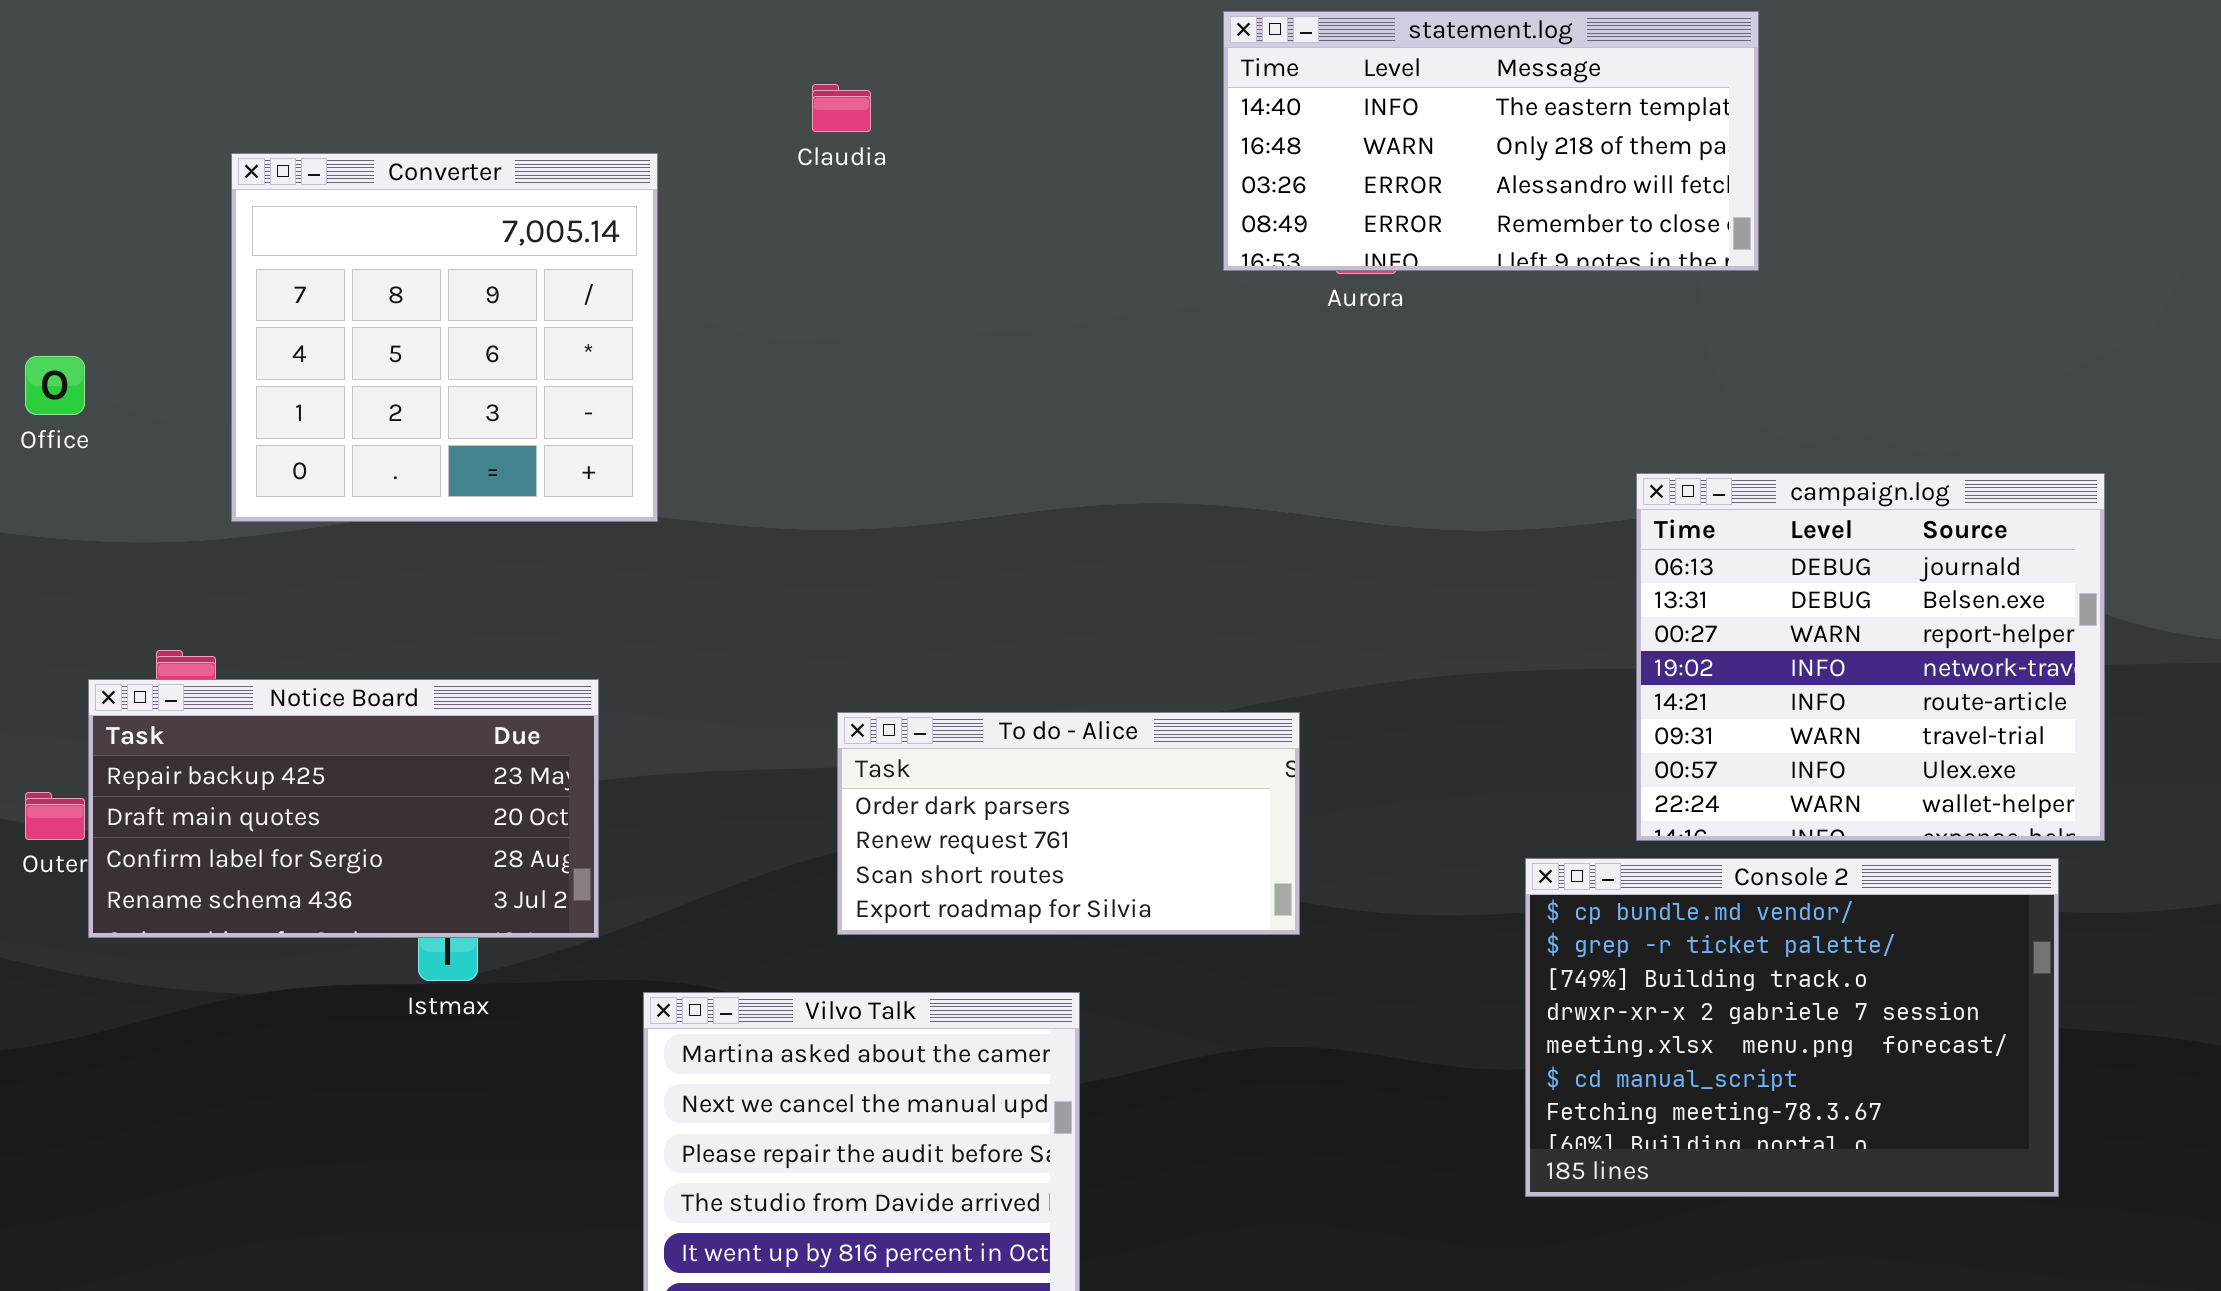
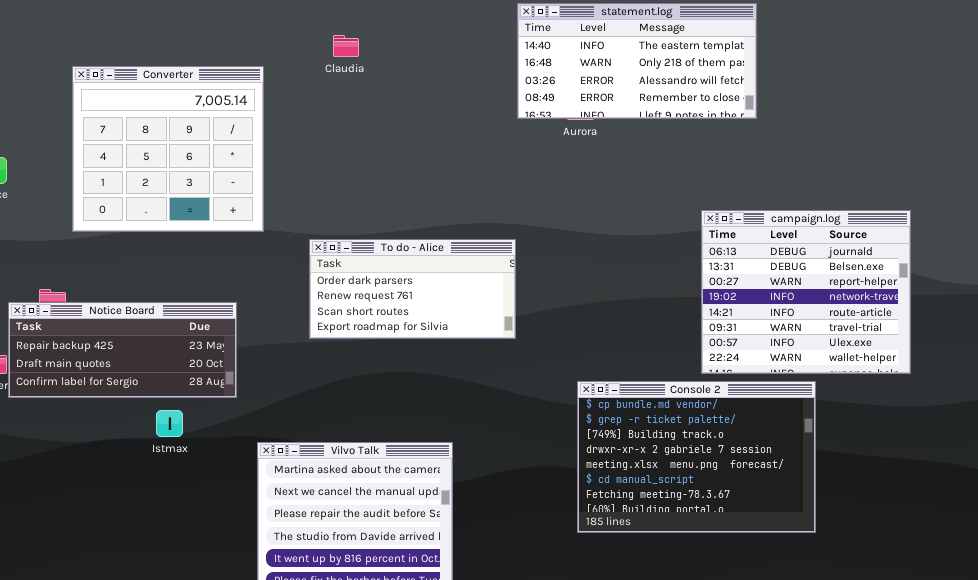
Notice Board: [88,679,599,938] -> [8,302,237,398], resized
To do - Alice: [837,712,1300,935] -> [309,239,516,339], moved
Console 2: [1525,858,2059,1197] -> [577,381,816,533], moved

